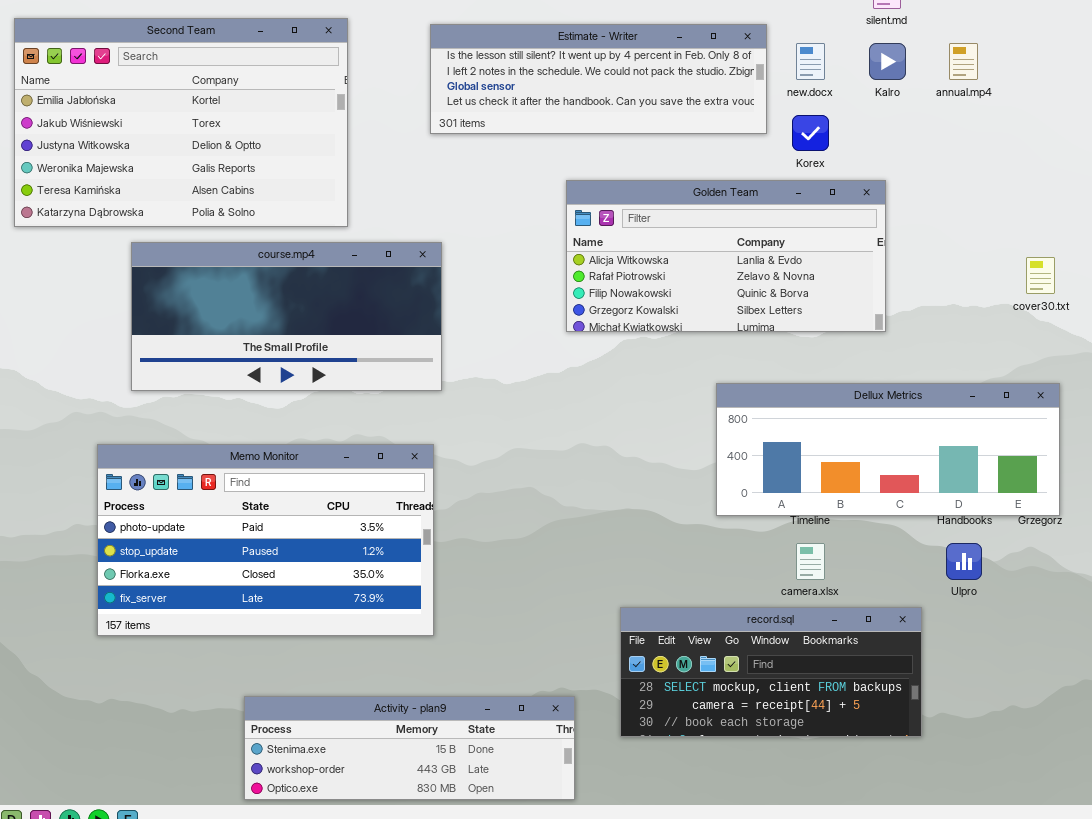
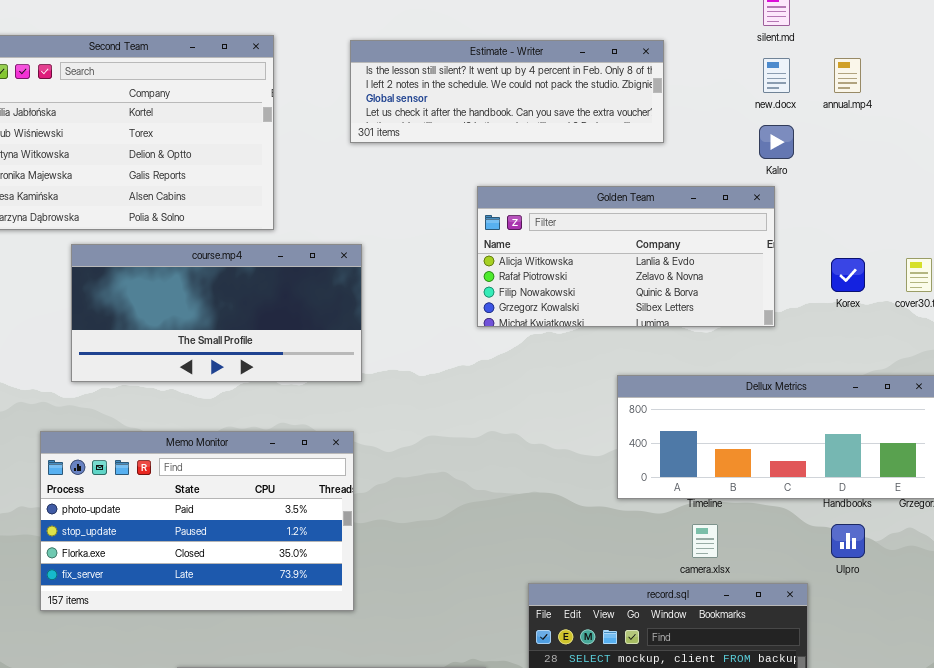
new.docx: [796,43,825,80] -> [763,58,790,93], moved
Kalro: [869,43,906,80] -> [759,125,794,159], moved
Korex: [792,115,829,151] -> [831,258,865,292], moved

